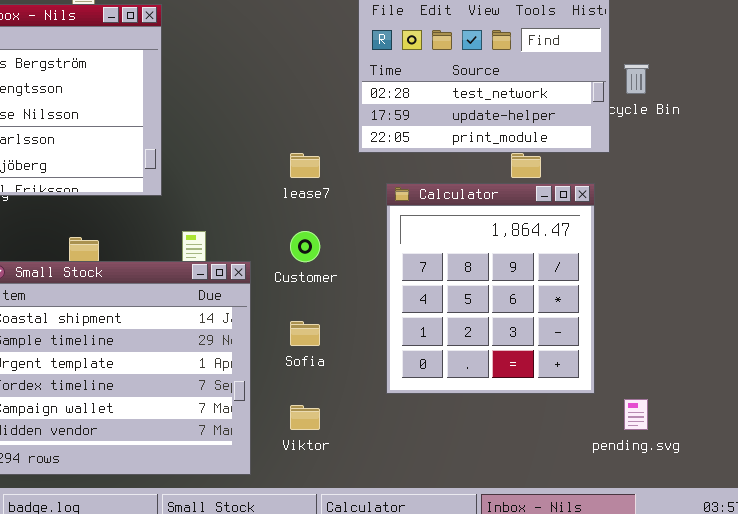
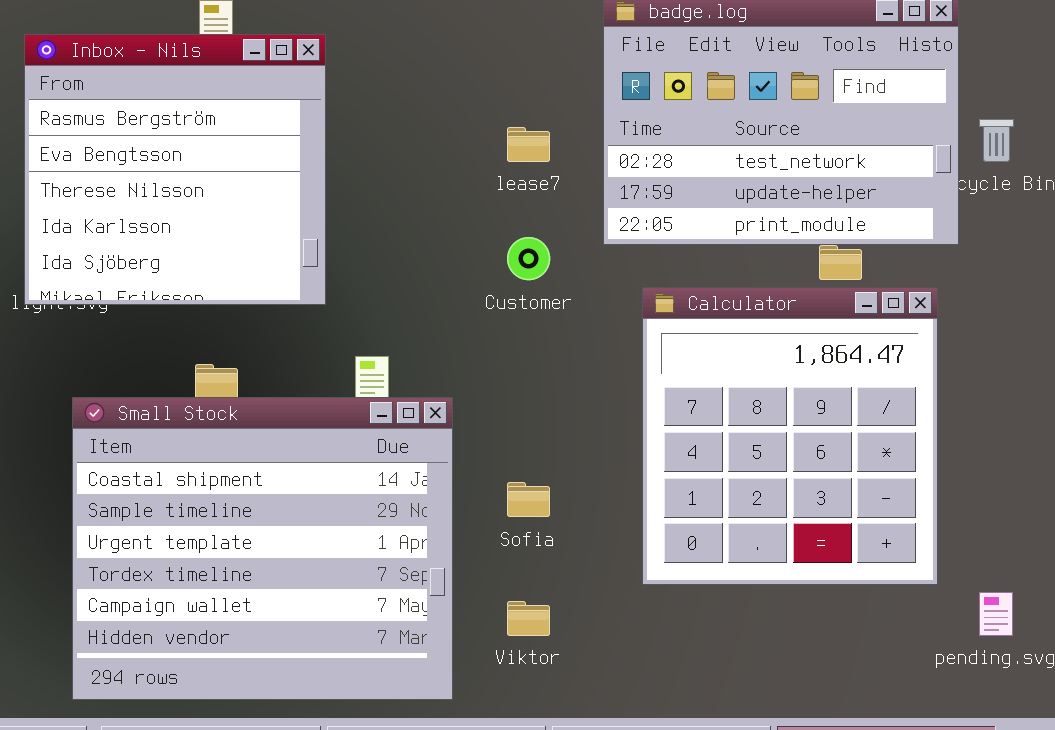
lease7: [290,153,320,178] -> [507,127,550,162], moved
Customer: [290,231,320,262] -> [507,237,550,280], moved

